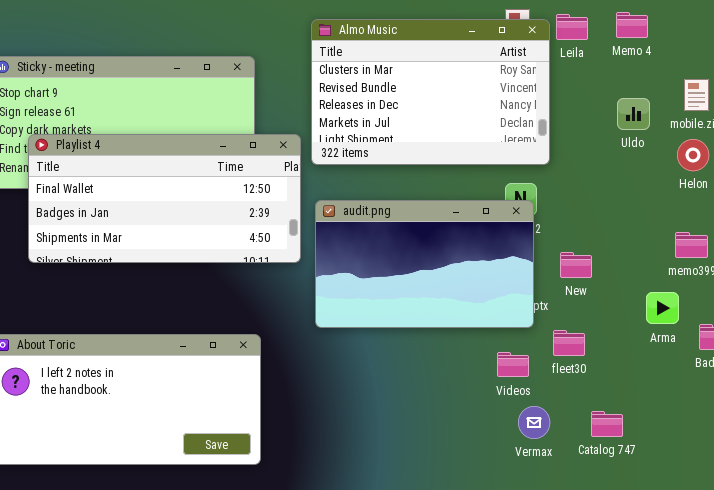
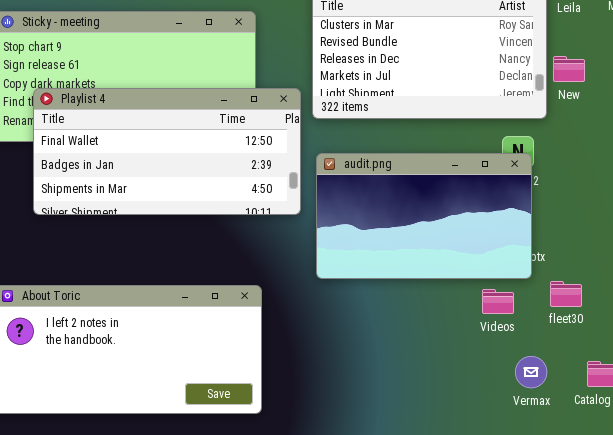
New: [560,252,592,278] -> [553,56,585,82], moved
Videos: [497,352,529,377] -> [482,289,514,314], moved

